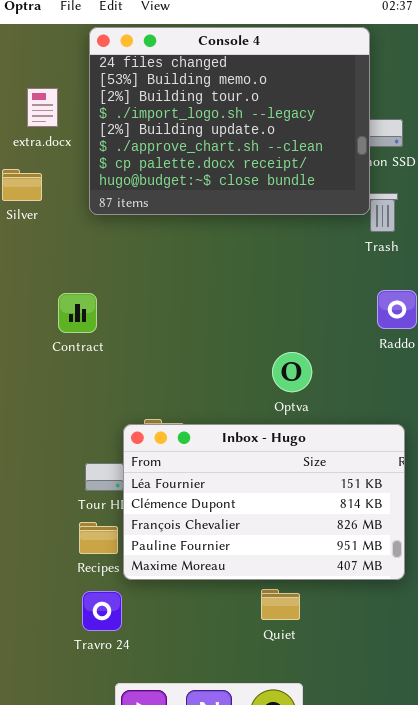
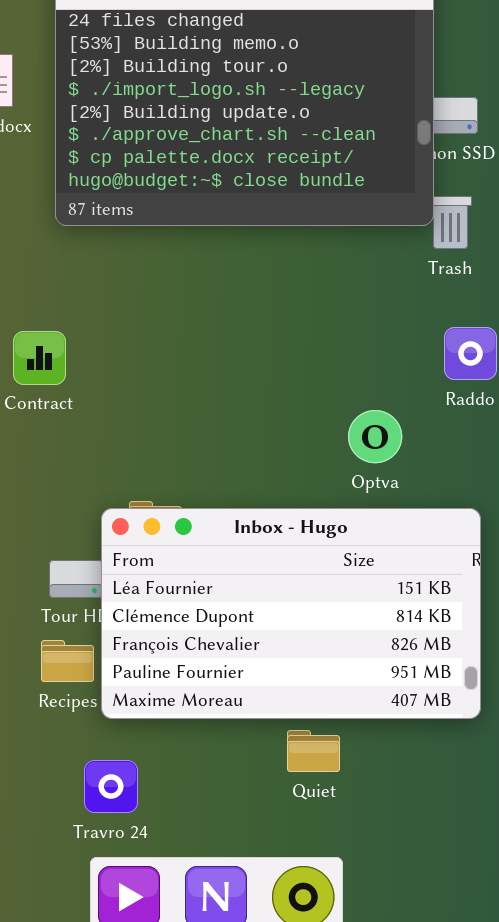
Optva: [272,352,312,392] -> [348,410,402,463], moved
Travro 24: [82,591,122,631] -> [84,760,138,813], moved

